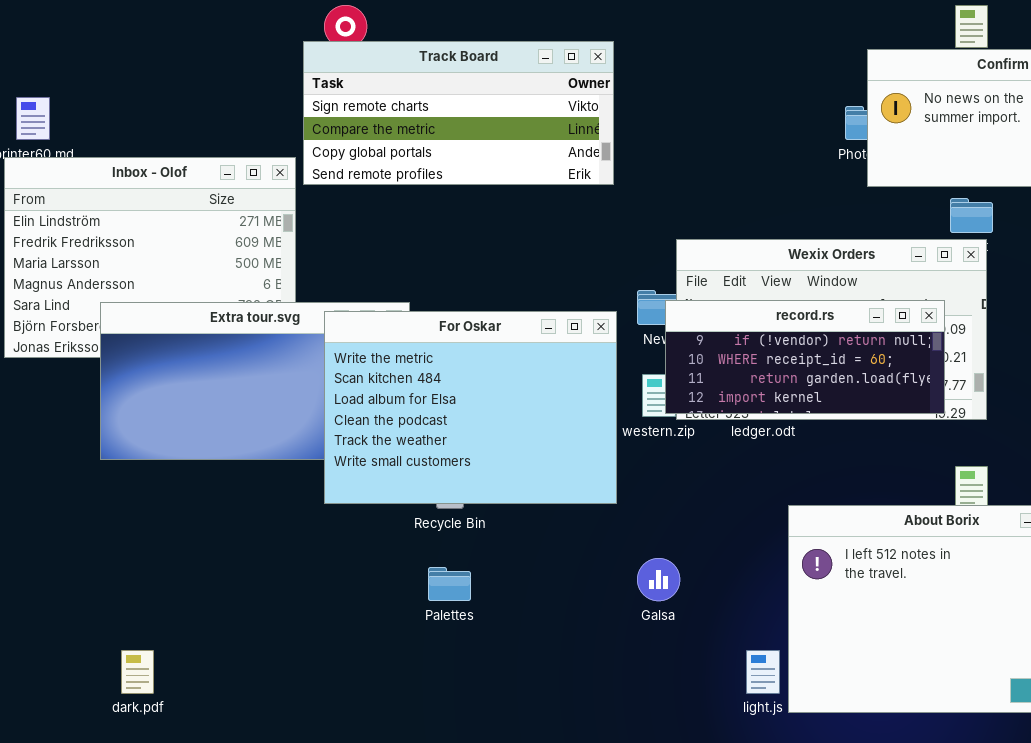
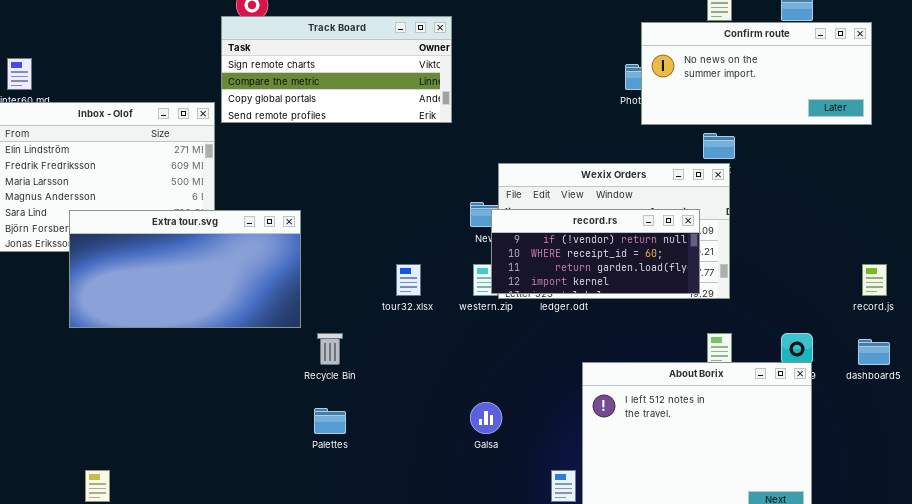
For Oskar: [324,311,617,504] -> none, closed

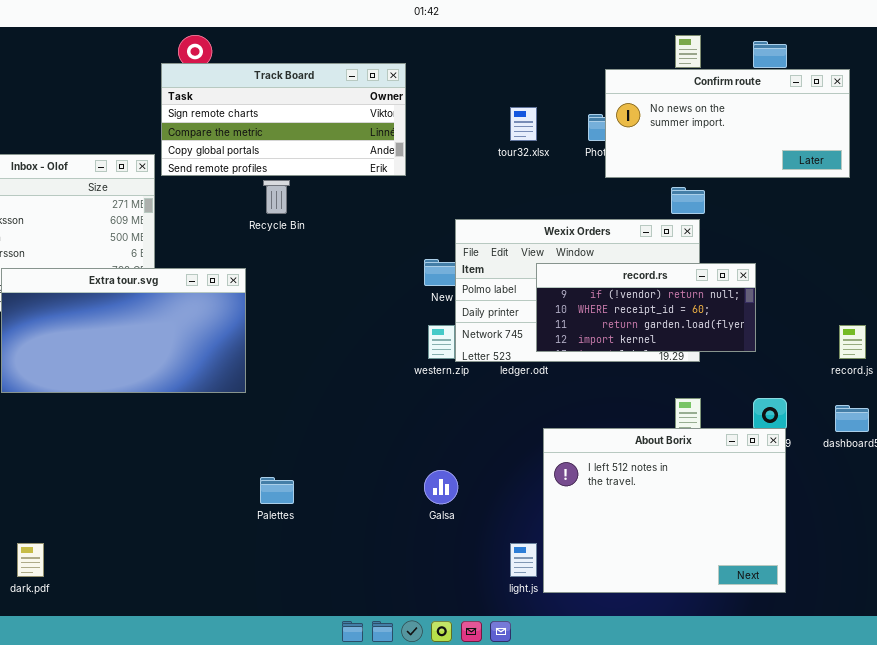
record.rs: [491,209,700,294] -> [536,263,756,352], moved
tour32.xlsx: [396,264,421,296] -> [510,107,537,141], moved
Recycle Bin: [317,333,343,365] -> [263,180,290,214], moved

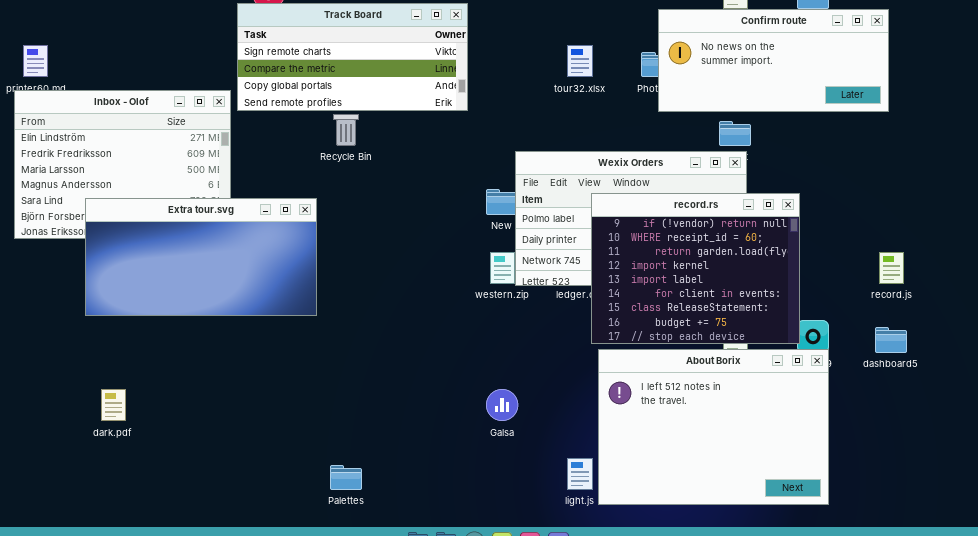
record.rs: [536,263,756,352] -> [591,193,800,344], resized
Palettes: [260,477,294,504] -> [330,465,362,490], moved
dark.pdf: [17,543,44,577] -> [101,389,126,421], moved

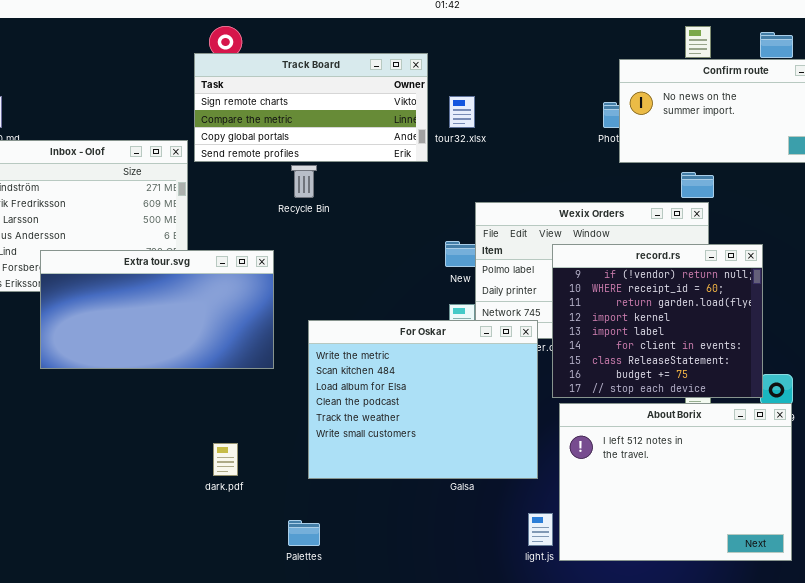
tour32.xlsx: [567,45,593,77] -> [449,96,475,128], moved
For Oskar: none -> [308,320,538,479], opened
dark.pdf: [101,389,126,421] -> [213,443,238,476], moved

